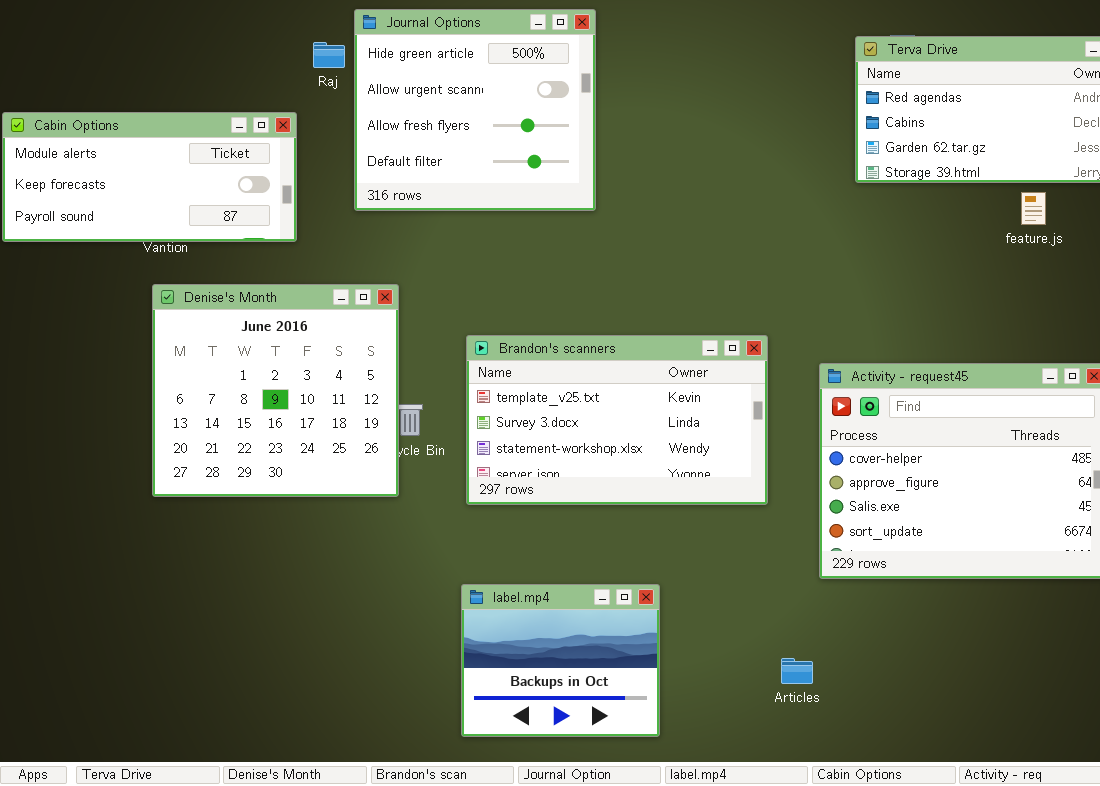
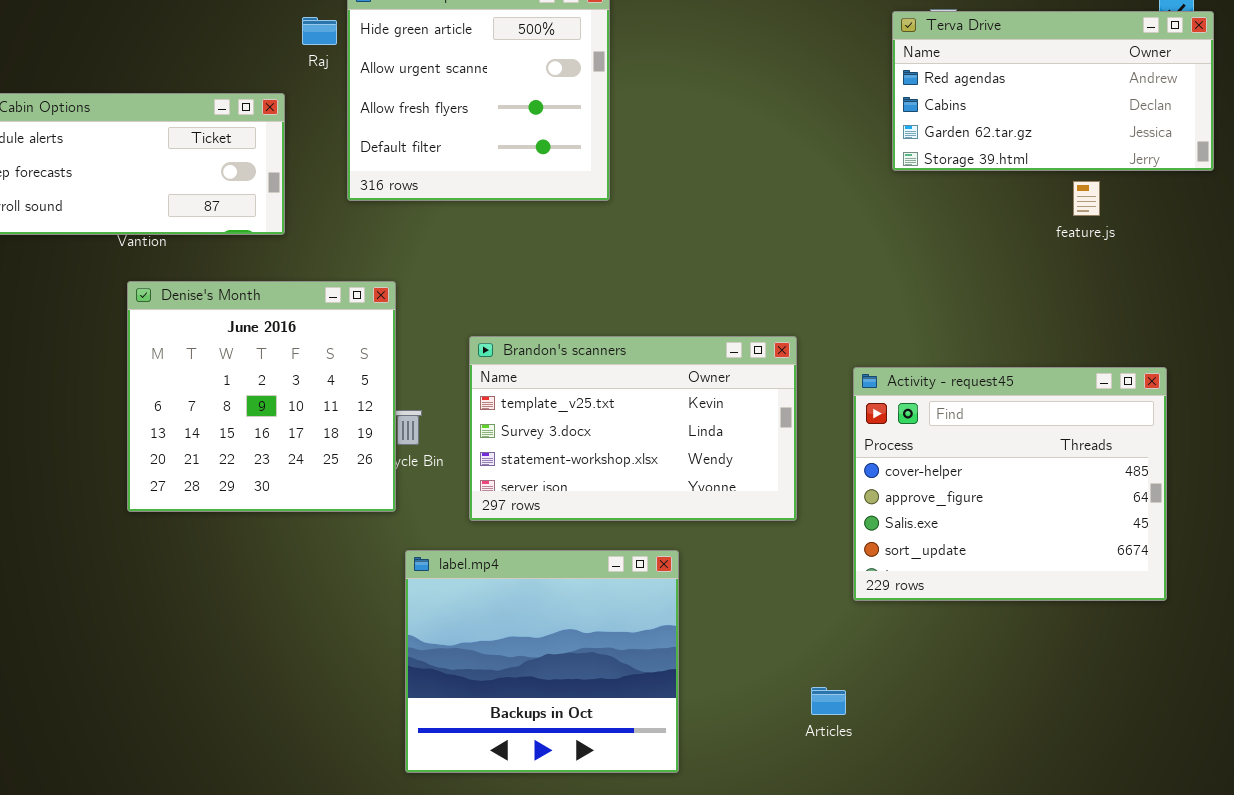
label.mp4: [461,584,660,737] -> [405,550,679,773], resized

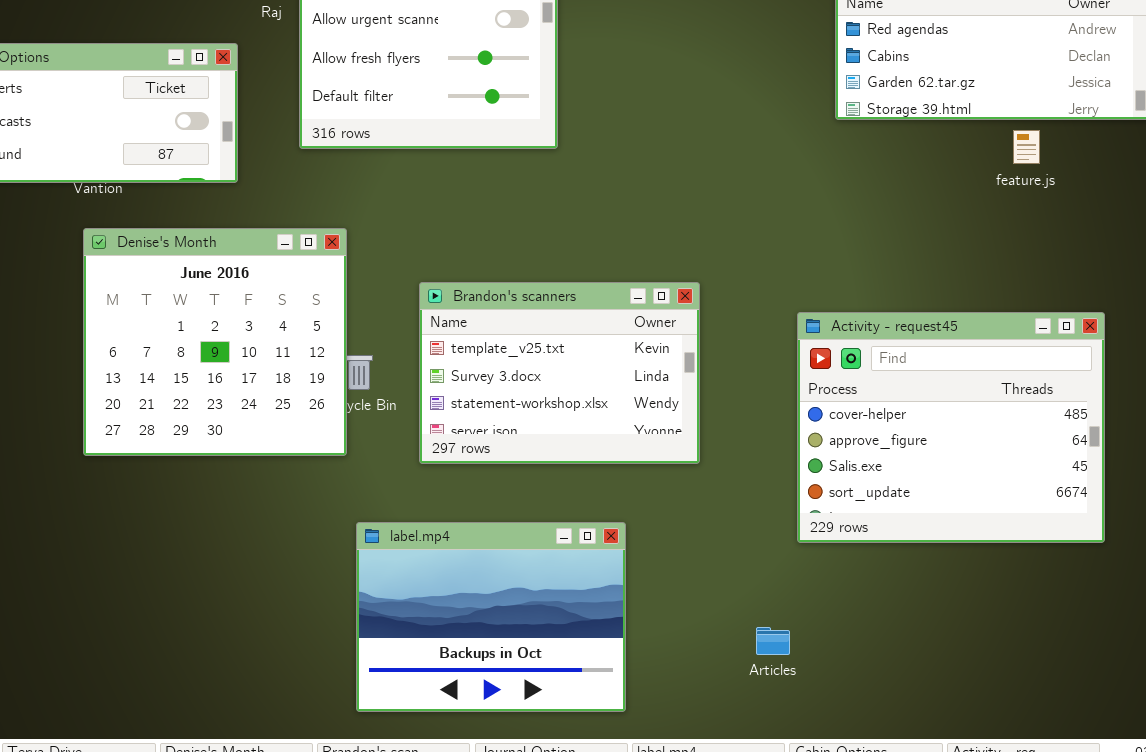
Brandon's scanners: [469,336,797,521] -> [419,282,700,464], resized
label.mp4: [405,550,679,773] -> [356,522,626,712], resized

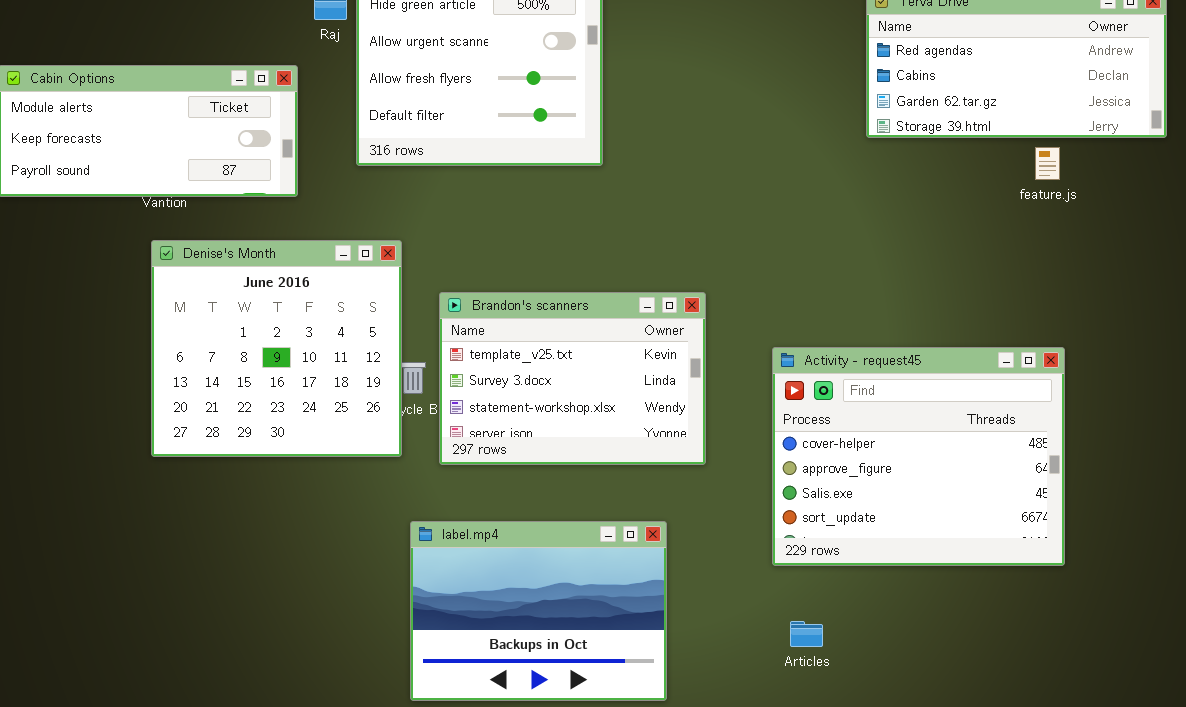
Brandon's scanners: [419,282,700,464] -> [439,292,706,465], moved
Activity - request45: [797,312,1105,543] -> [772,347,1065,566], moved

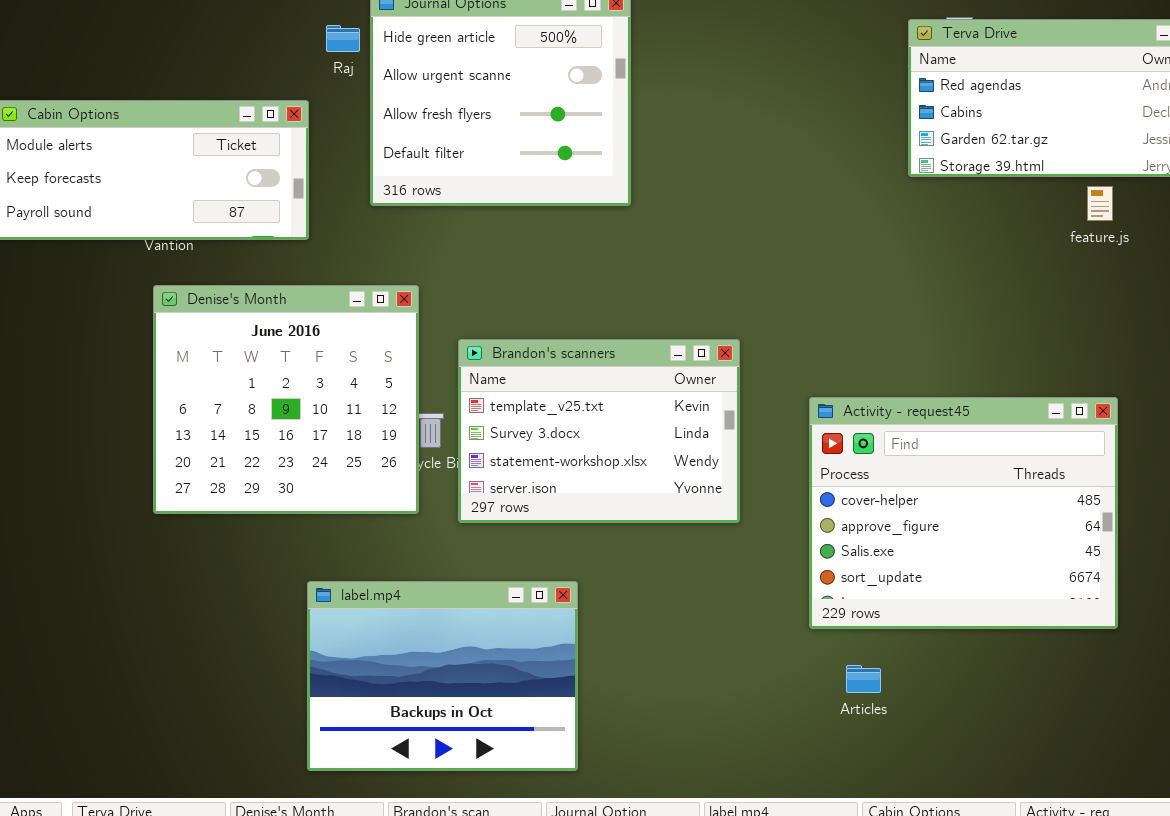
label.mp4: [410,521,667,701] -> [307,581,578,771], moved
Articles: [790,621,823,647] -> [846,665,881,693], moved

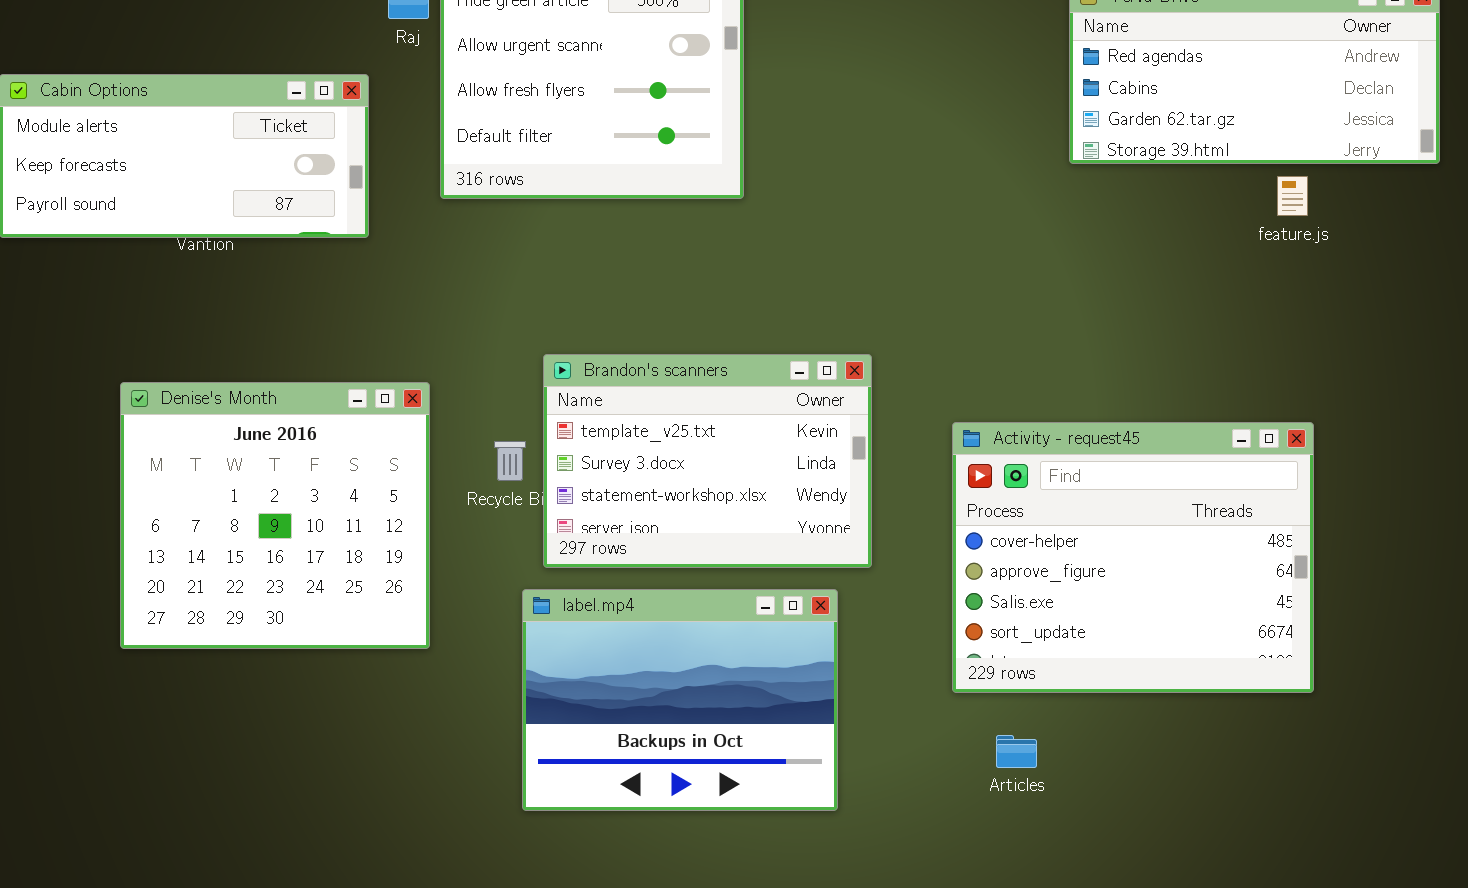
Denise's Month: [153,285,419,514] -> [120,382,430,649], moved
label.mp4: [307,581,578,771] -> [522,589,838,811], moved

